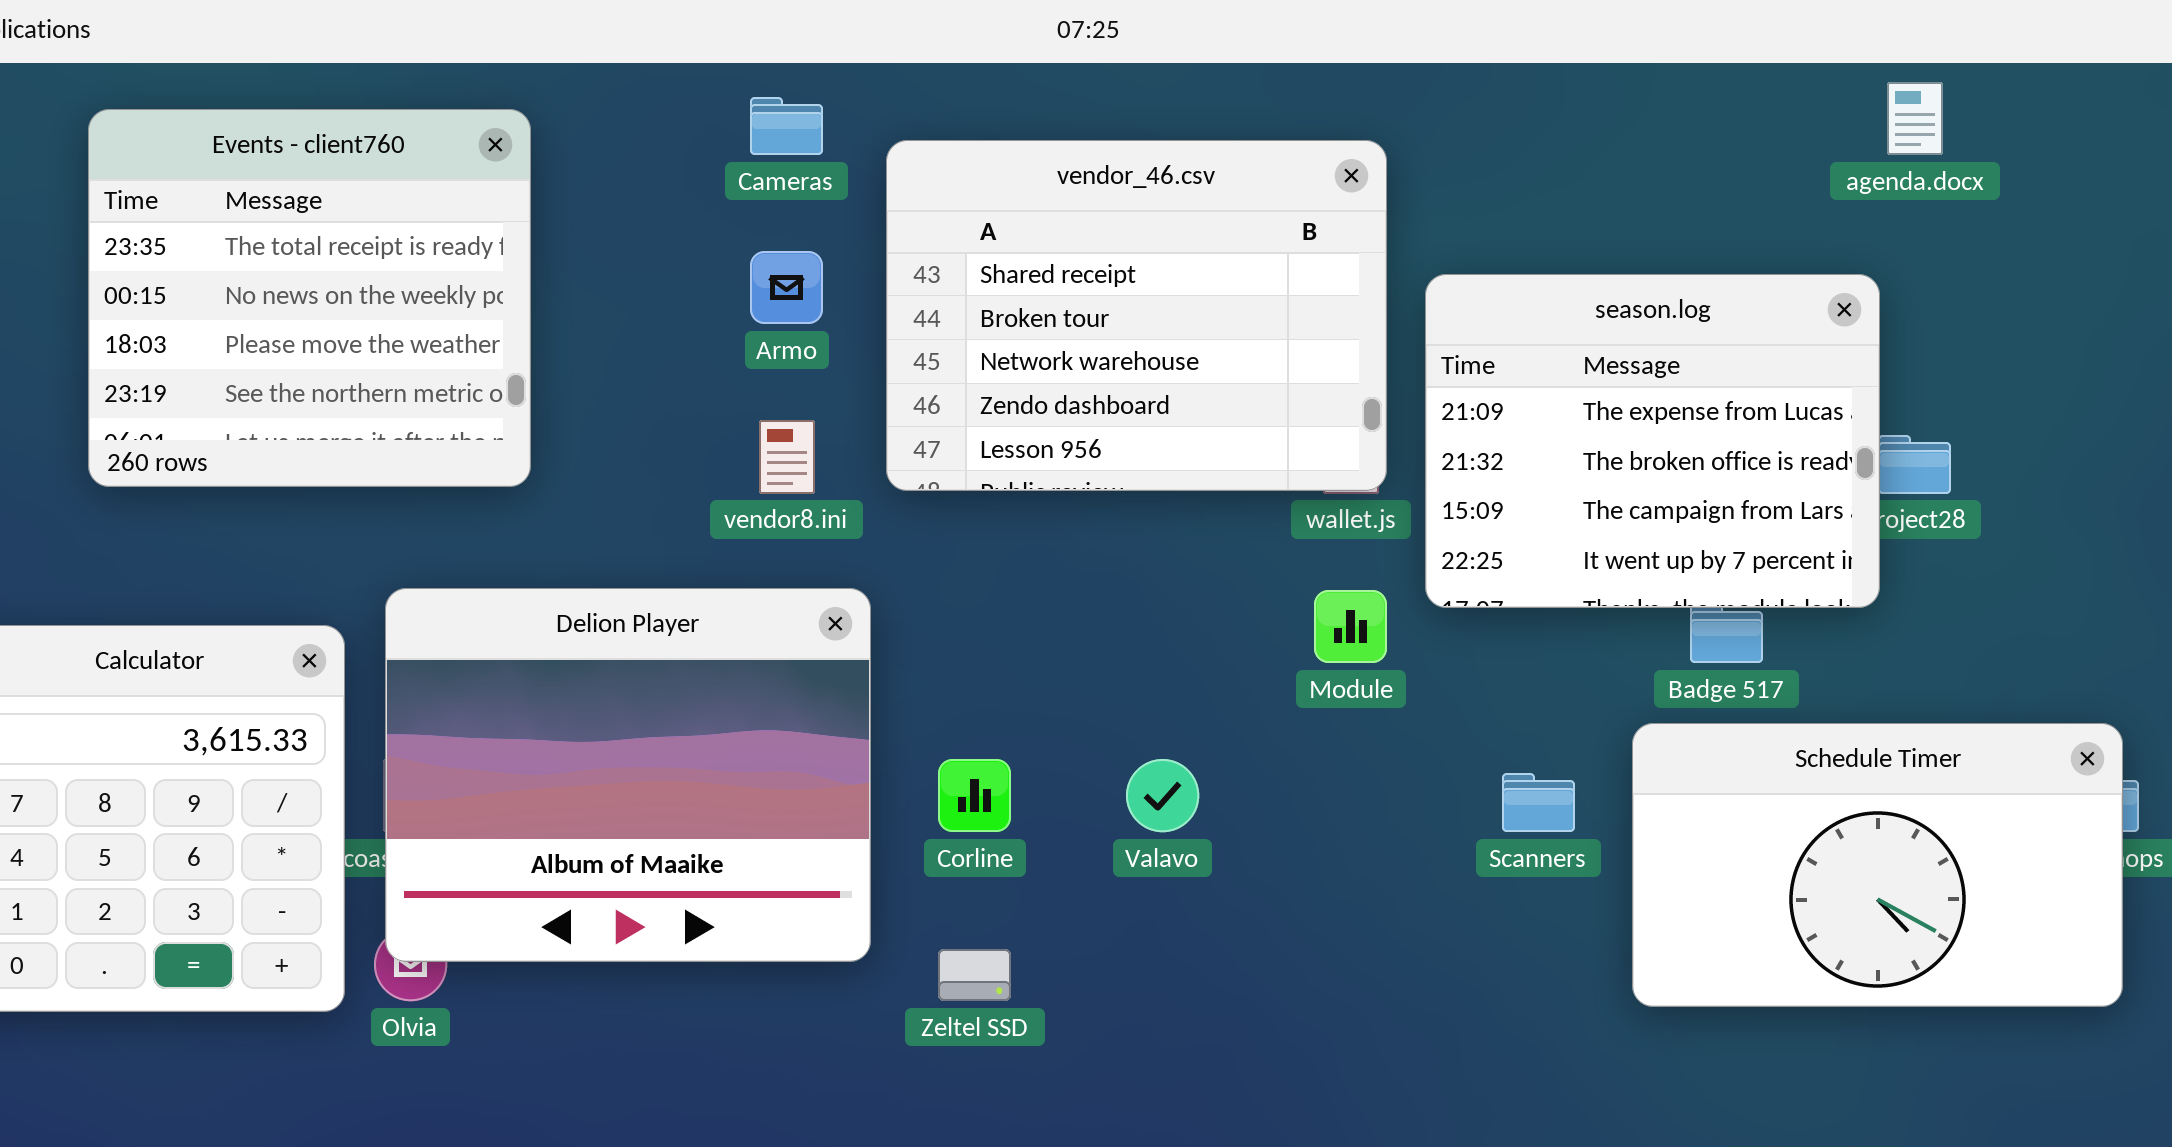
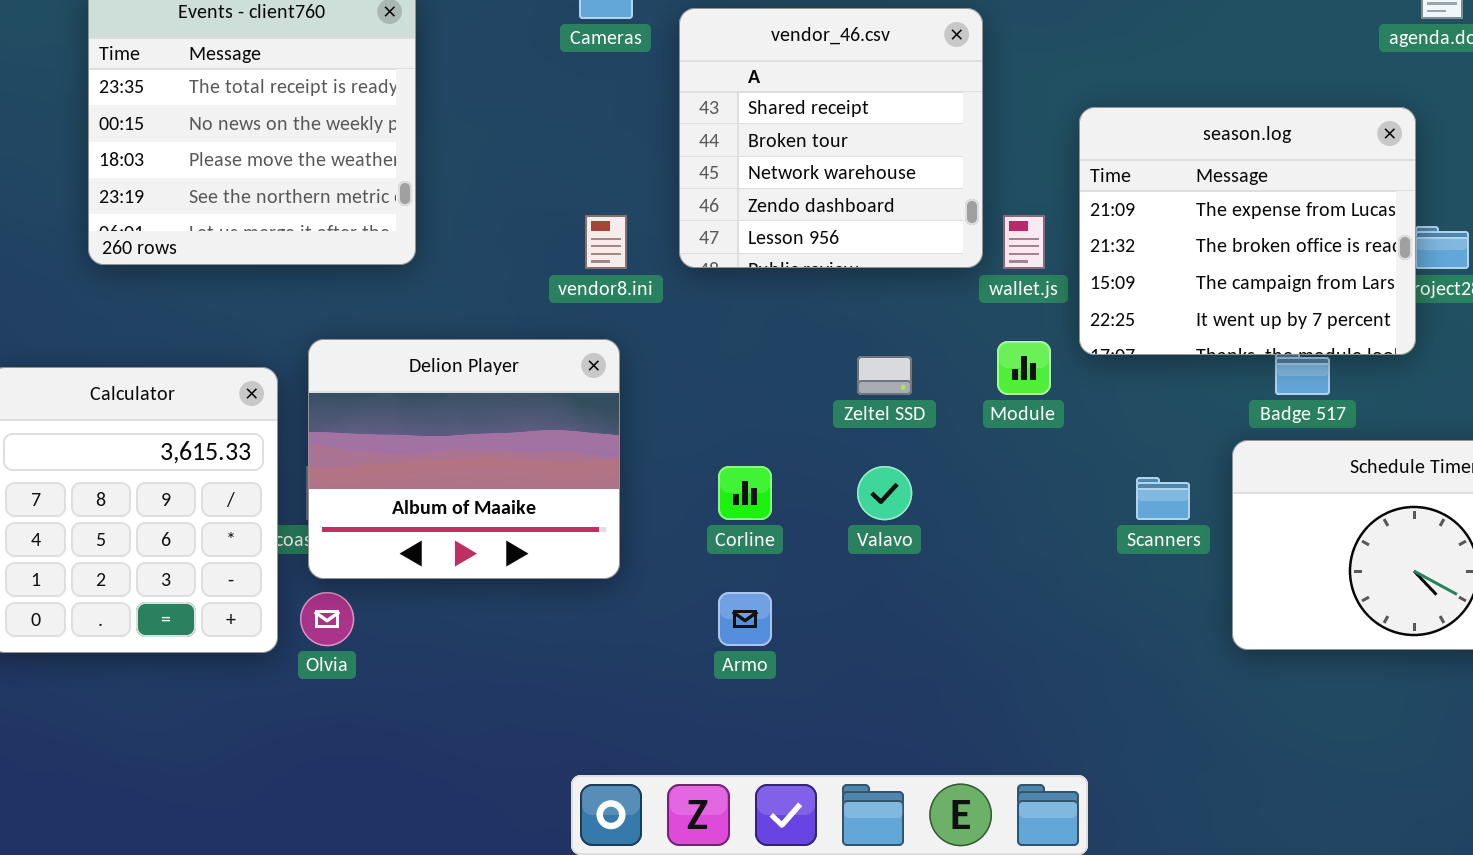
vendor_46.csv: [886,140,1387,491] -> [679,8,983,268], resized
Armo: [750,251,823,324] -> [718,592,772,646], moved
Delion Player: [385,588,871,962] -> [308,339,620,579], resized
Zeltel SSD: [938,949,1011,1001] -> [857,356,912,395], moved

